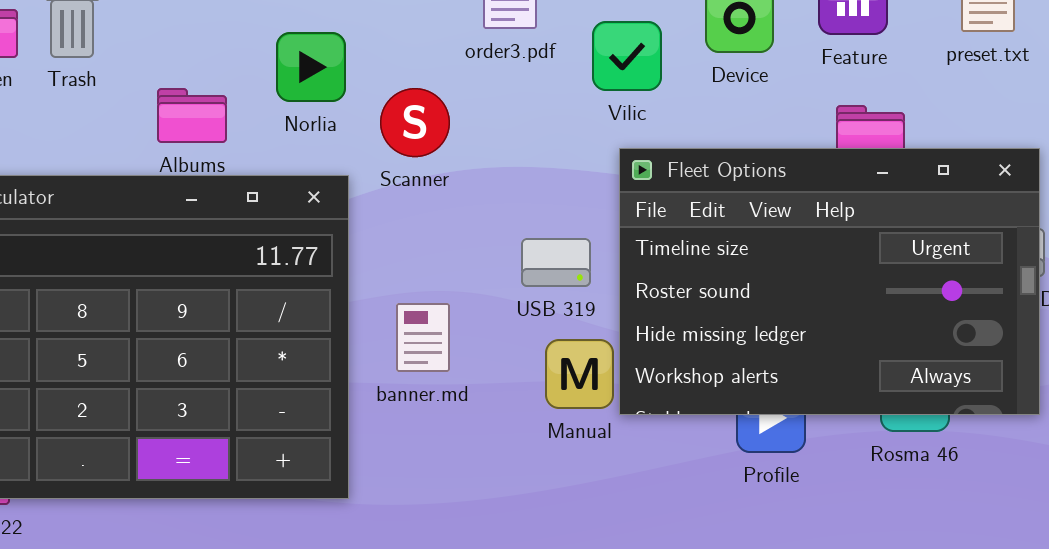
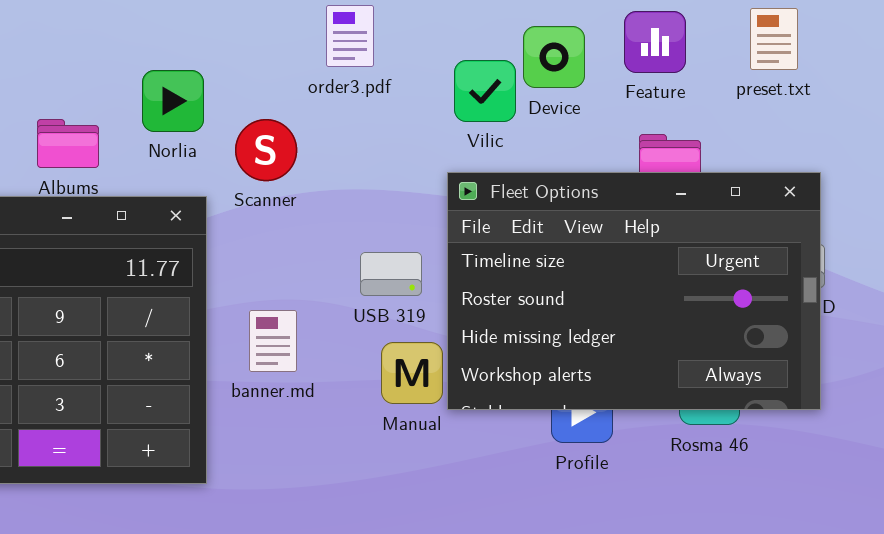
Vilic: [592,21,662,91] -> [454,60,516,122], moved

